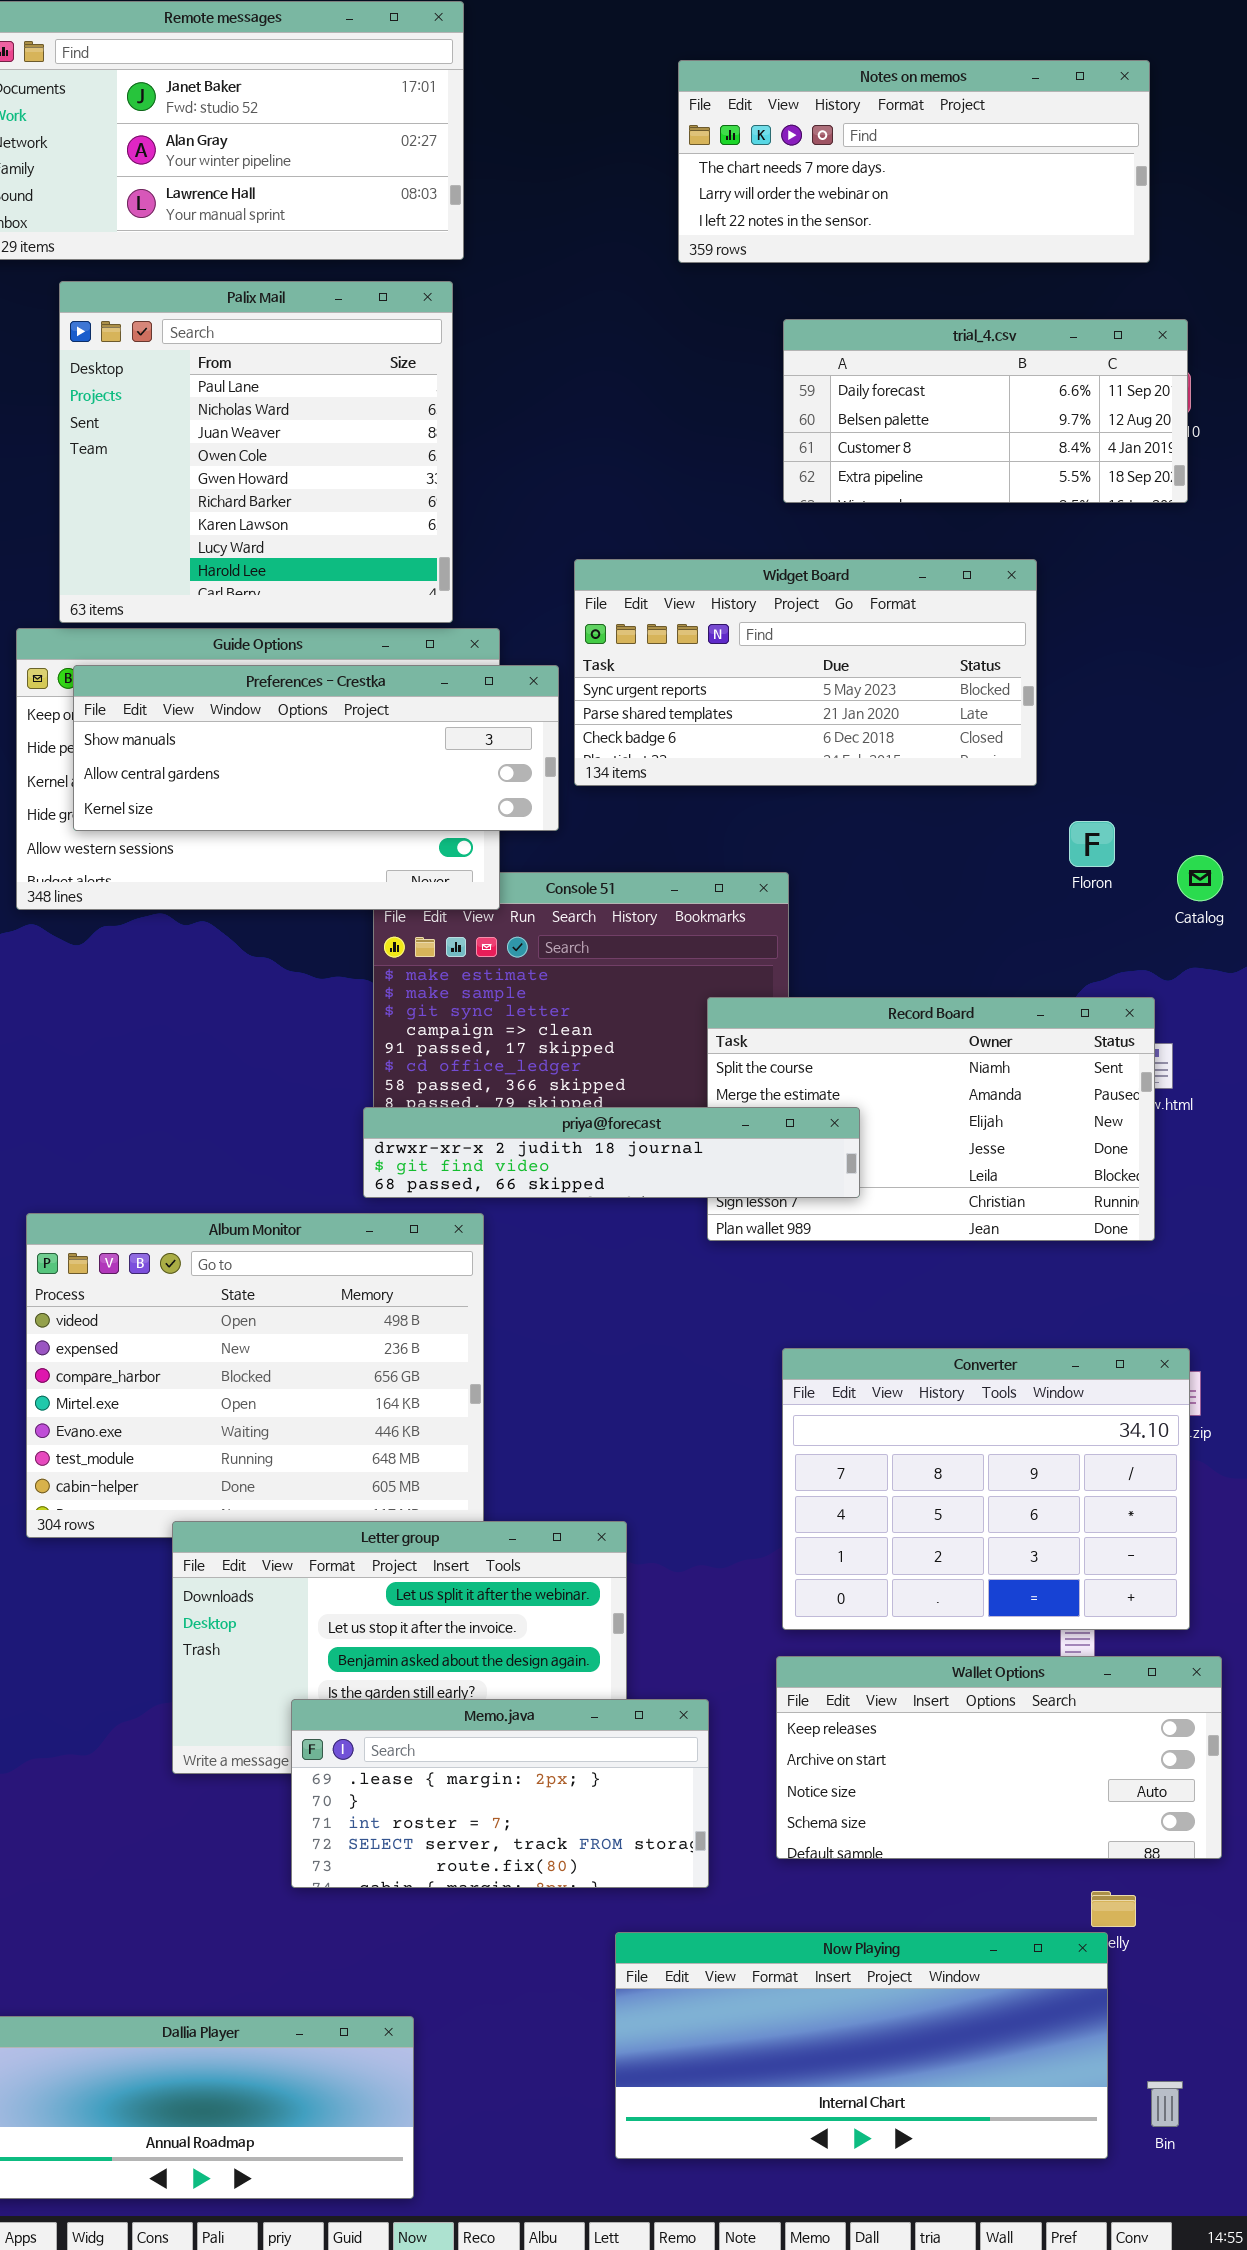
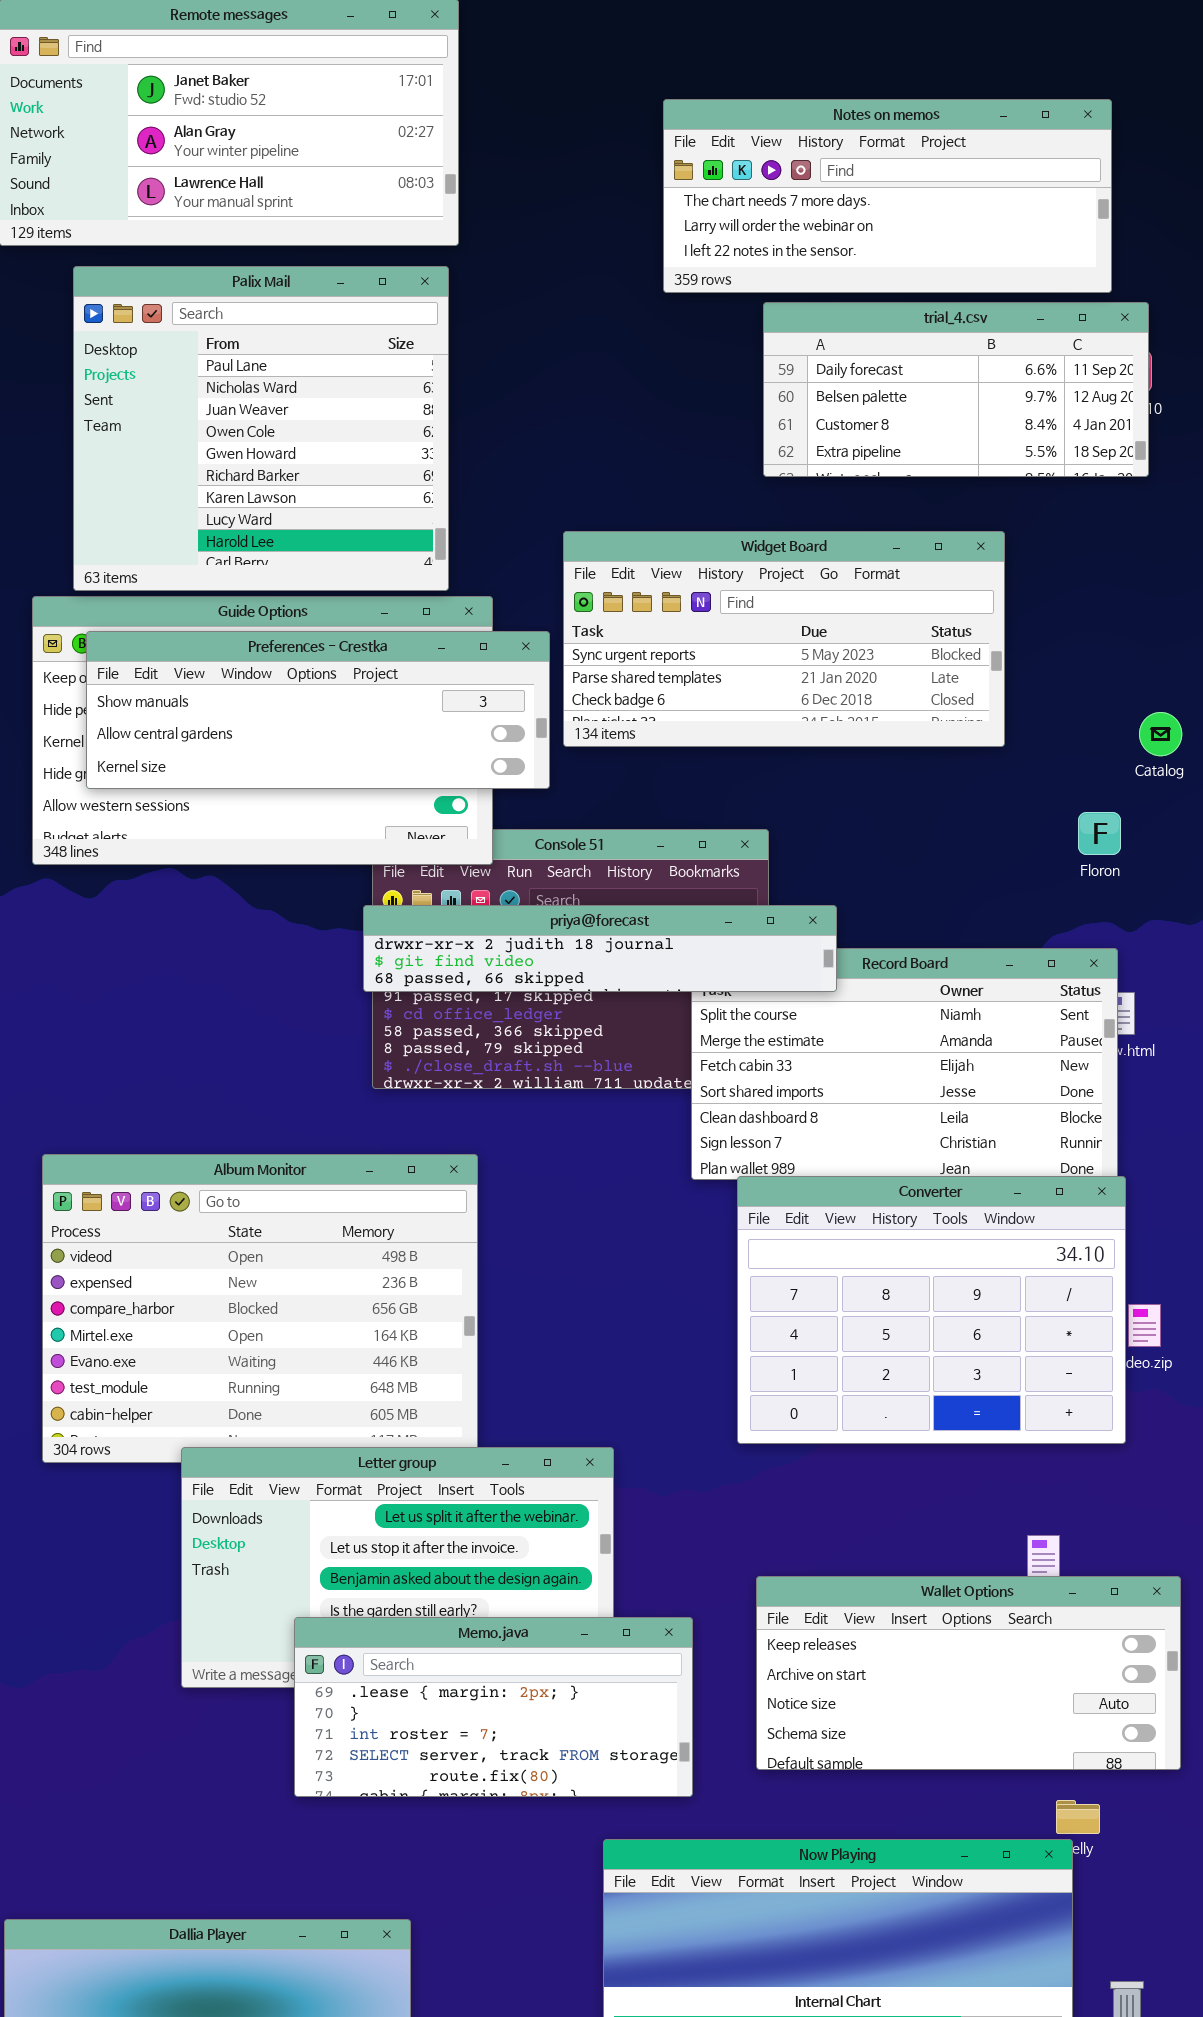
Notes on memos: [678,60,1150,263] -> [663,99,1112,293], moved
Floron: [1069,821,1115,867] -> [1078,812,1121,855], moved
Catalog: [1177,855,1223,901] -> [1139,712,1182,756], moved
priya@forecast: [363,1107,860,1198] -> [363,905,837,992], moved
Converter: [782,1348,1190,1630] -> [737,1176,1126,1444], moved

